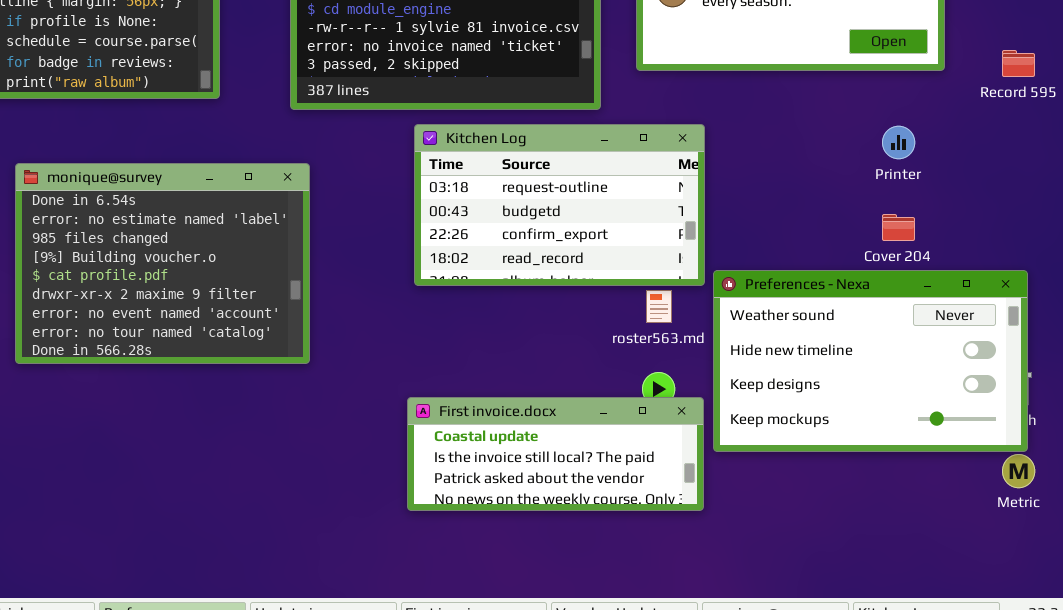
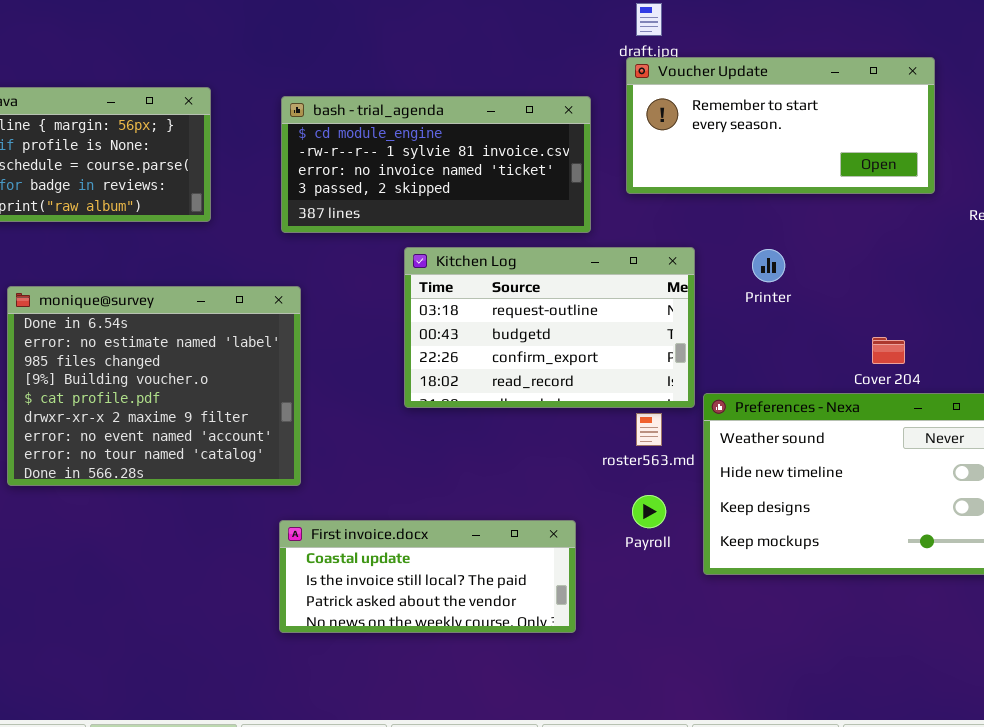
Printer: [882,126,915,159] -> [752,249,785,282], moved
First invoice.docx: [407,397,704,511] -> [279,520,576,633], moved

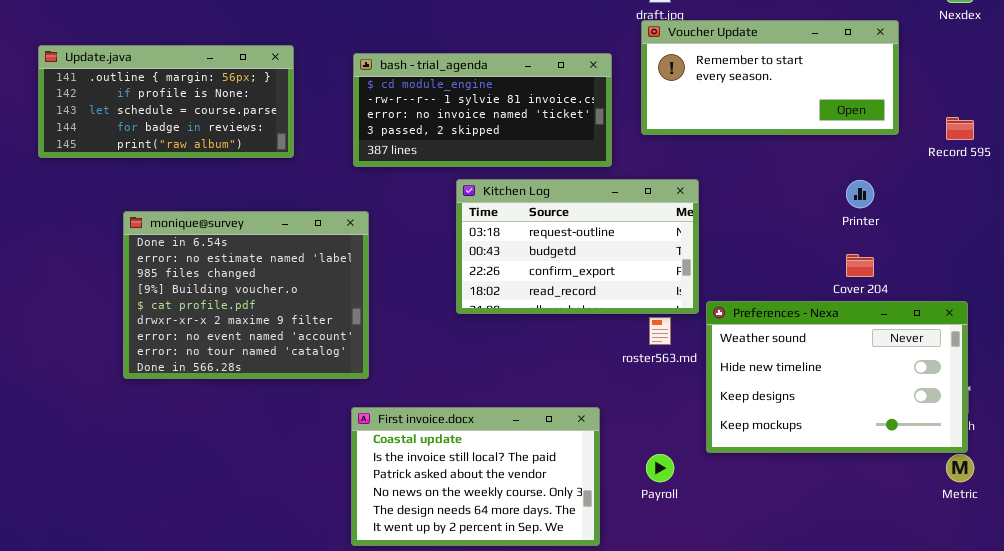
Printer: [752,249,785,282] -> [846,180,874,208], moved
Payroll: [632,495,666,528] -> [646,454,674,482], moved
First invoice.docx: [279,520,576,633] -> [351,407,600,546], resized

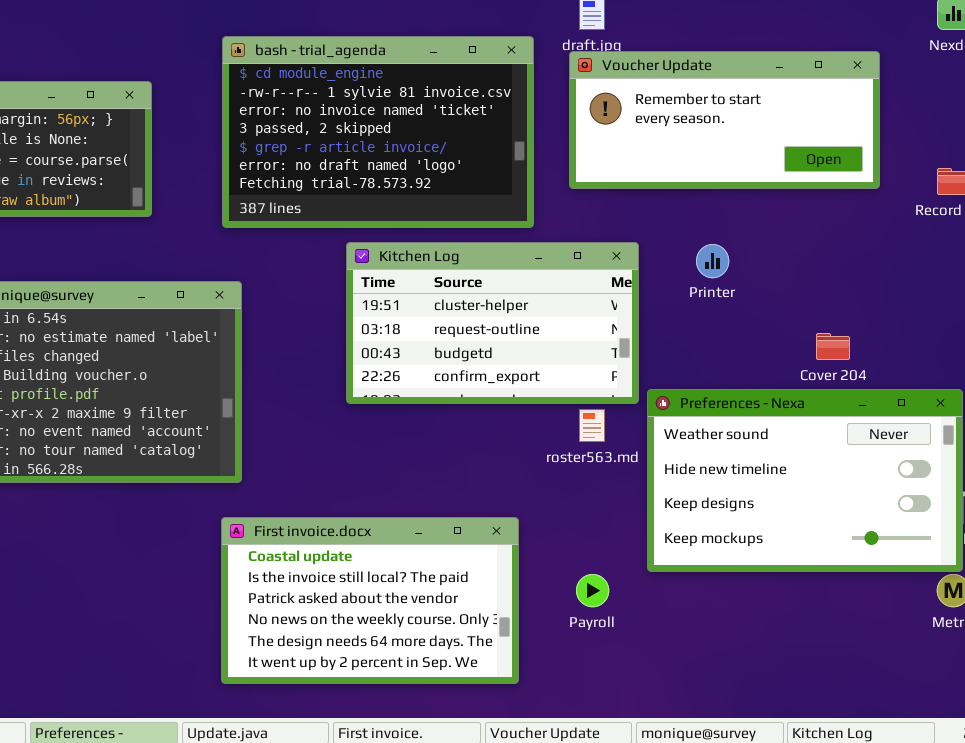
bash - trial_agenda: [353,53,612,167] -> [222,36,534,228], resized
Kitchen Log: [456,179,699,314] -> [346,242,639,404], scrolled up 1 row
Printer: [846,180,874,208] -> [696,244,729,278], moved

